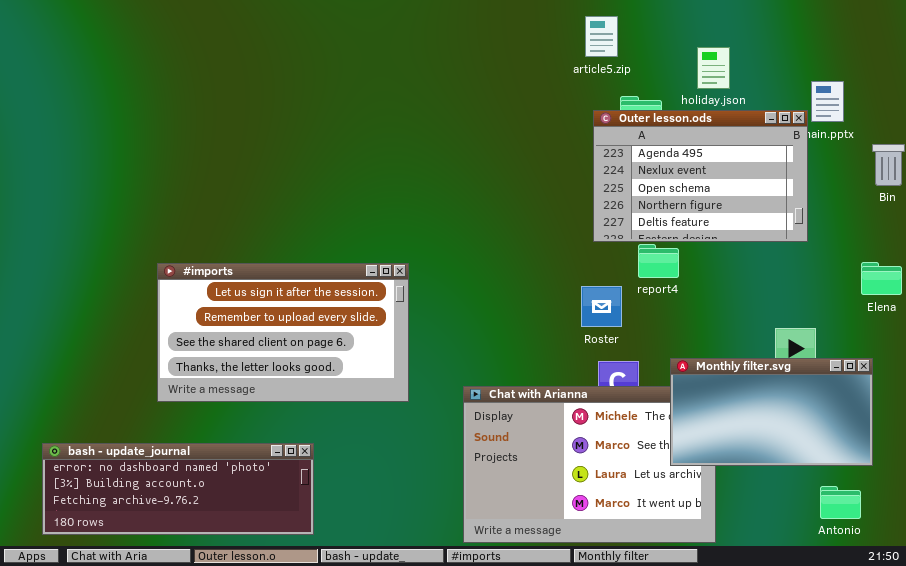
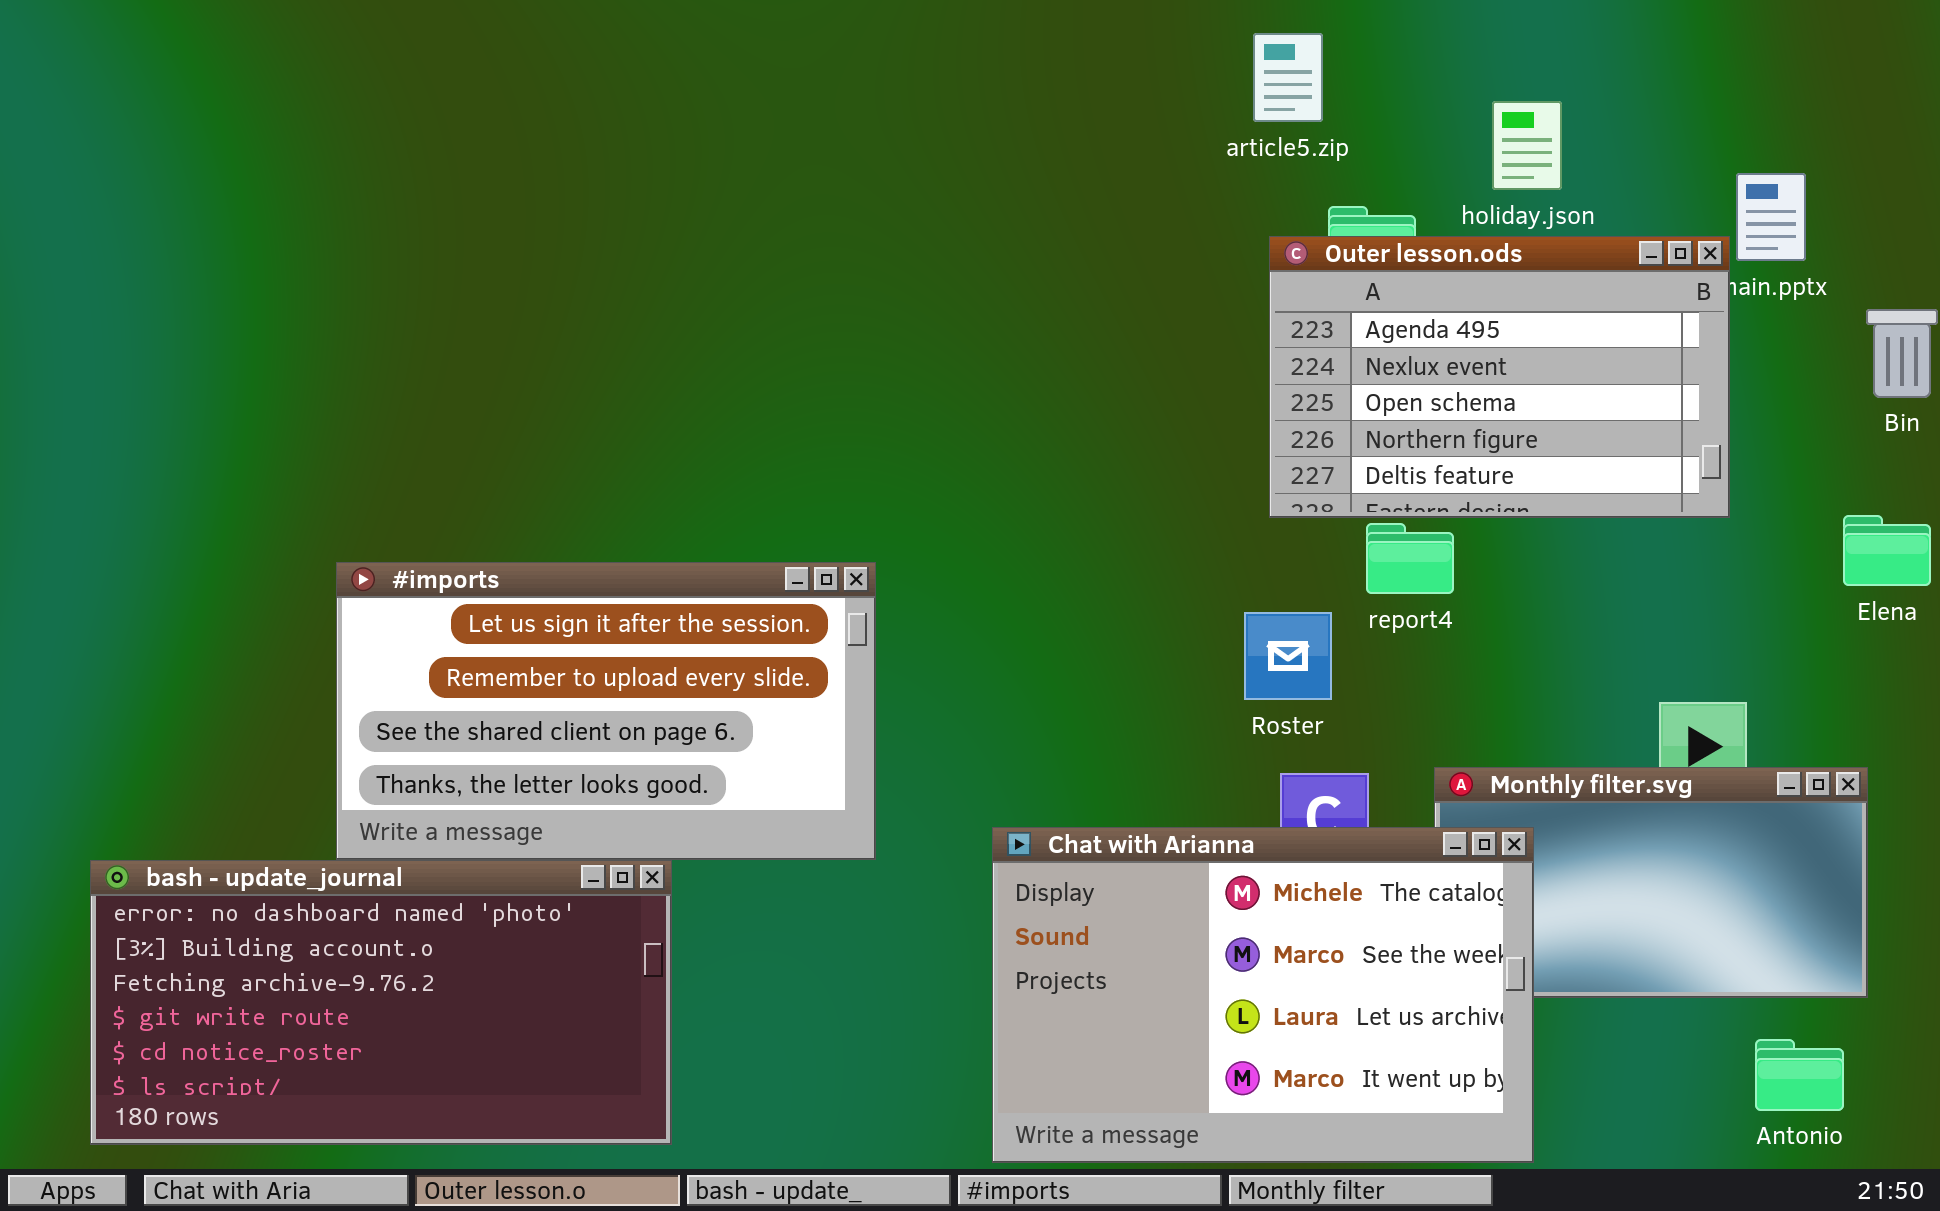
Elena: [861,262,902,295] -> [1843,515,1931,586], moved
Chat with Arianna: [463,386,716,543] -> [992,827,1534,1163], raised
bash - update_journal: [42,443,314,535] -> [90,860,672,1145], resized

